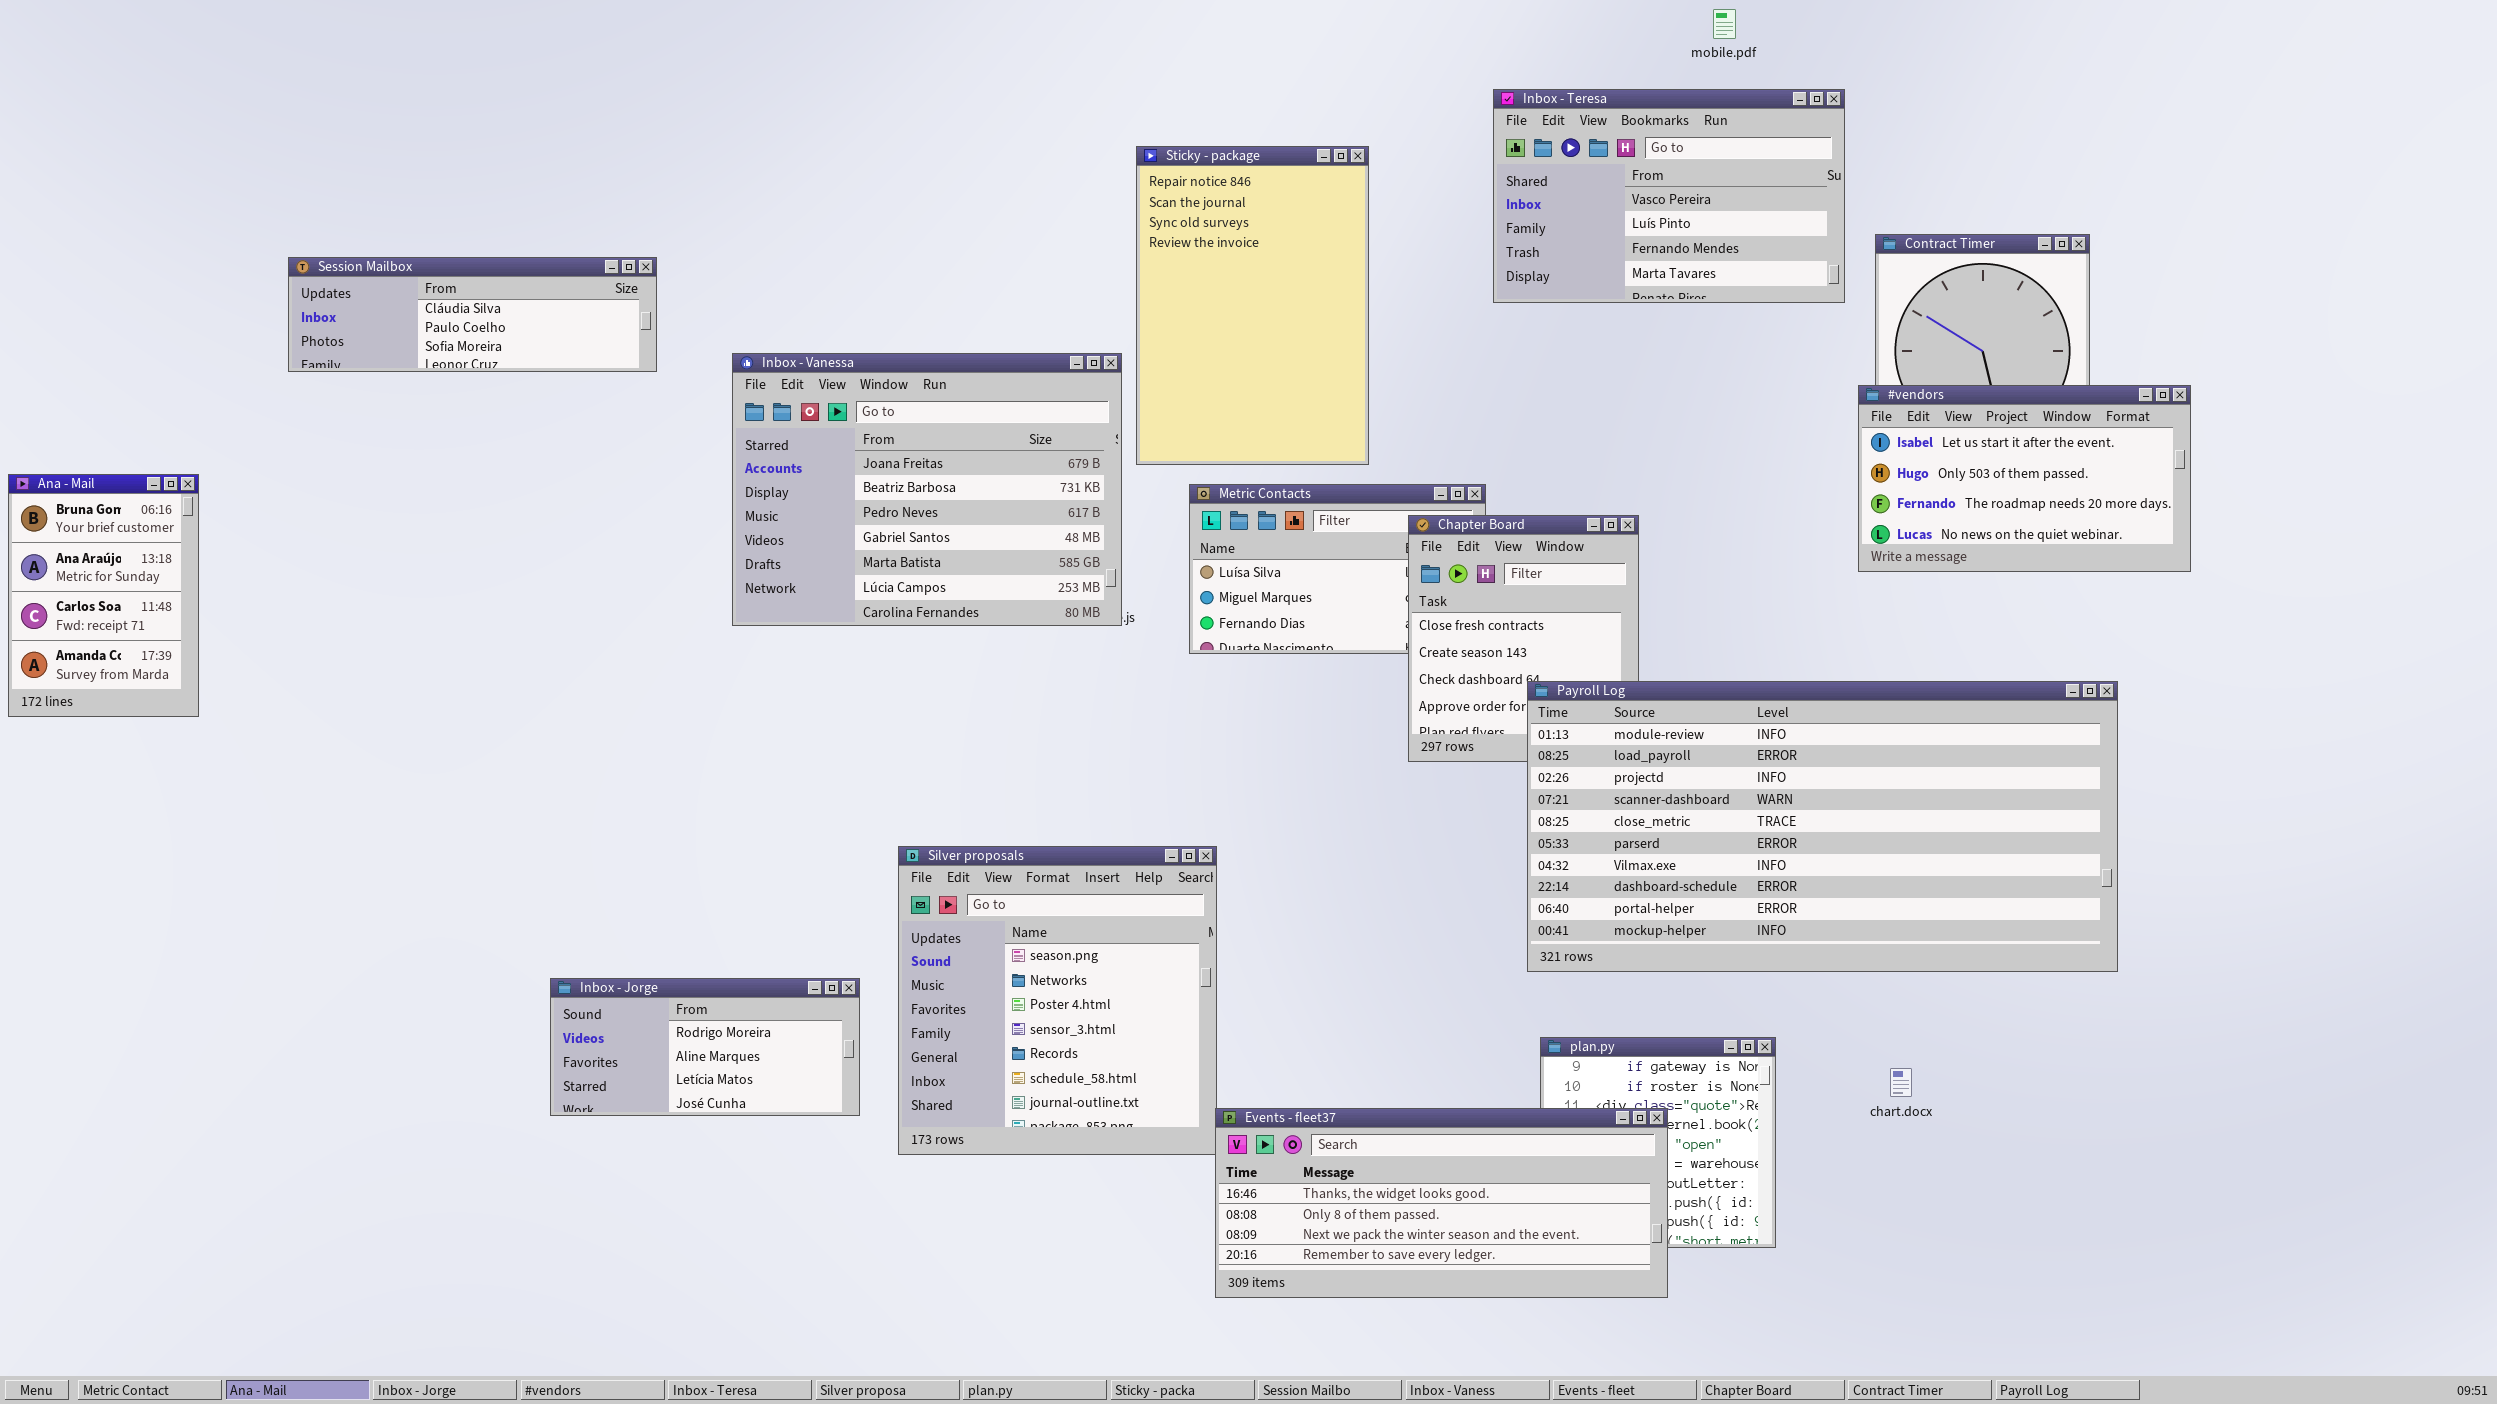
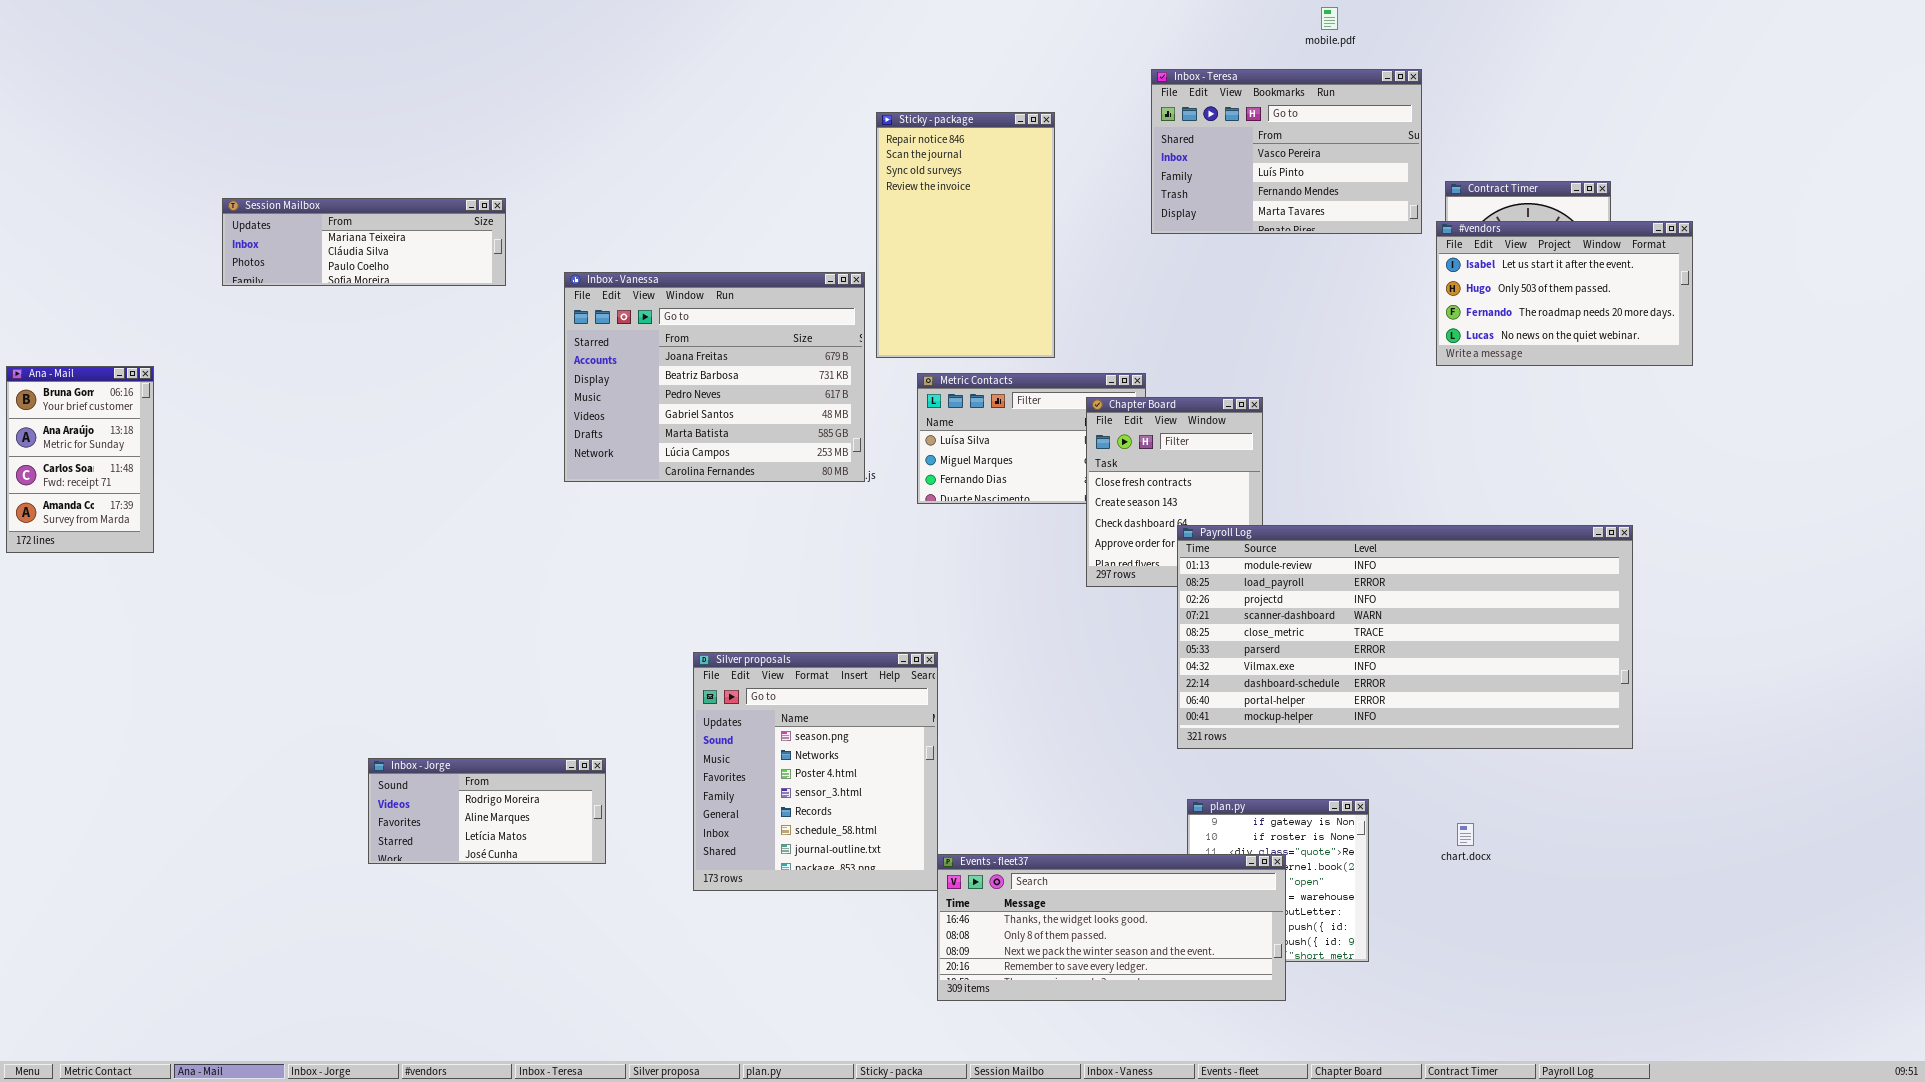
Session Mailbox: [288,257,657,372] -> [222,198,506,286], scrolled up 1 row
#vendors: [1858,385,2191,572] -> [1436,221,1693,366], moved
Inbox - Jorge: [550,978,860,1116] -> [368,758,606,864], moved

